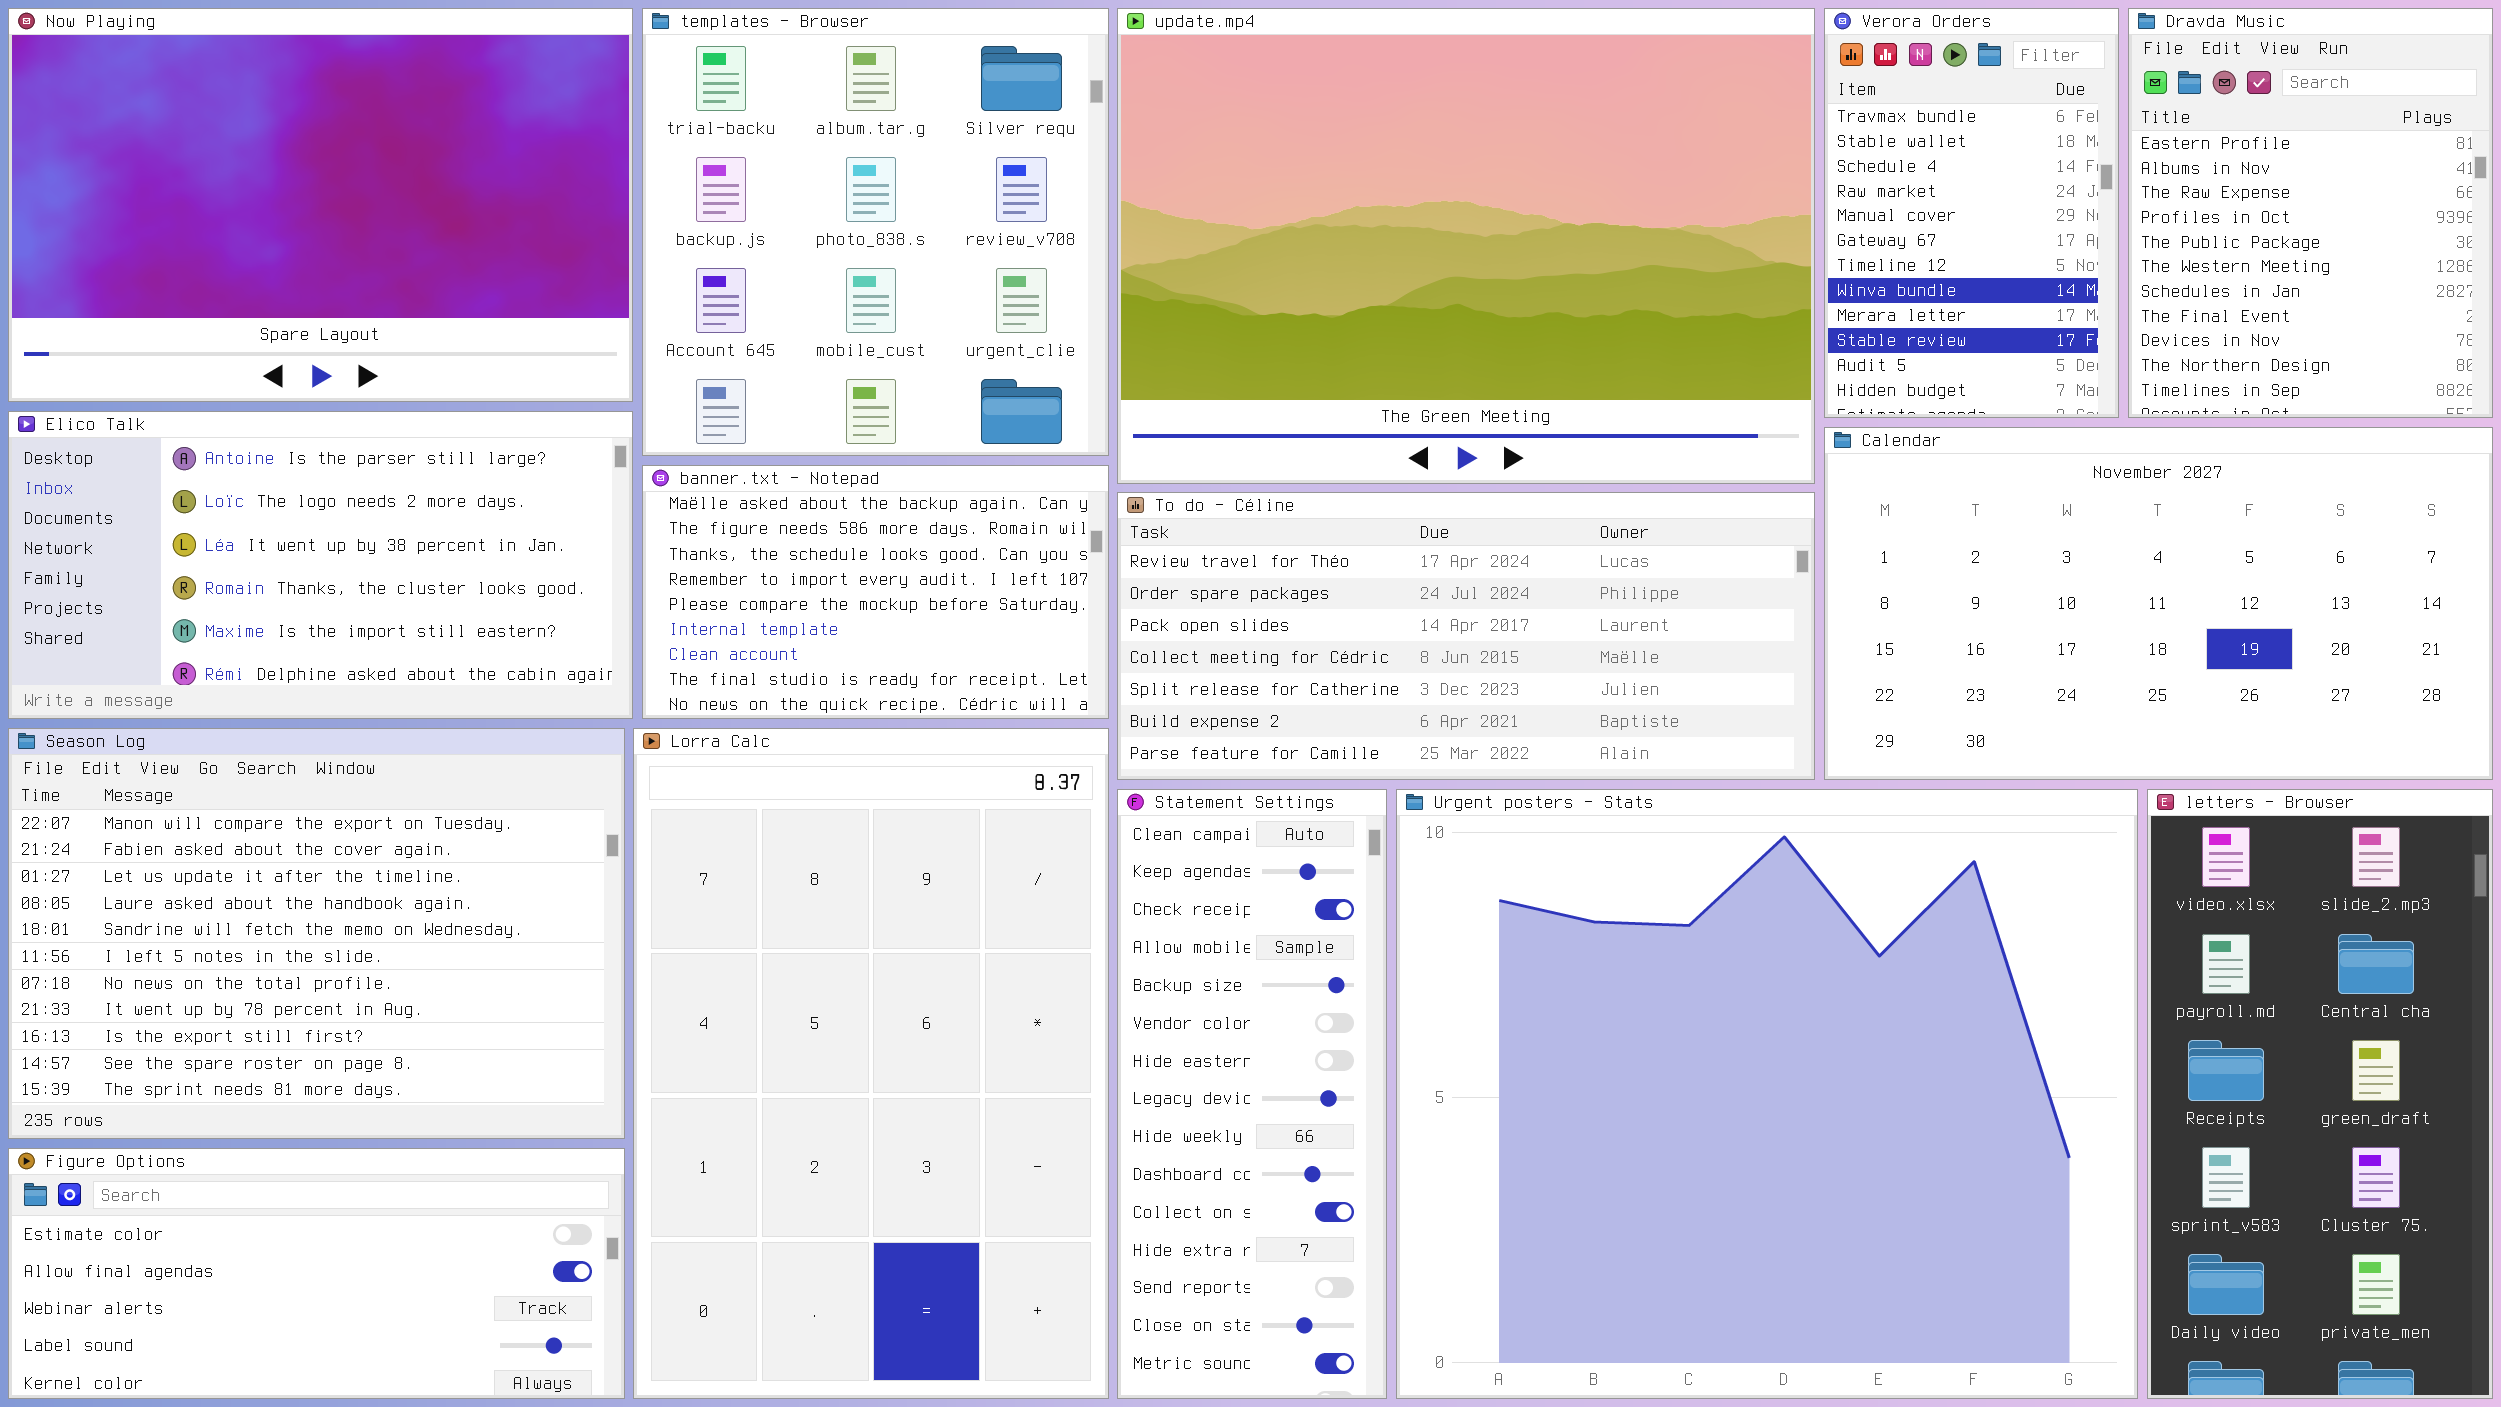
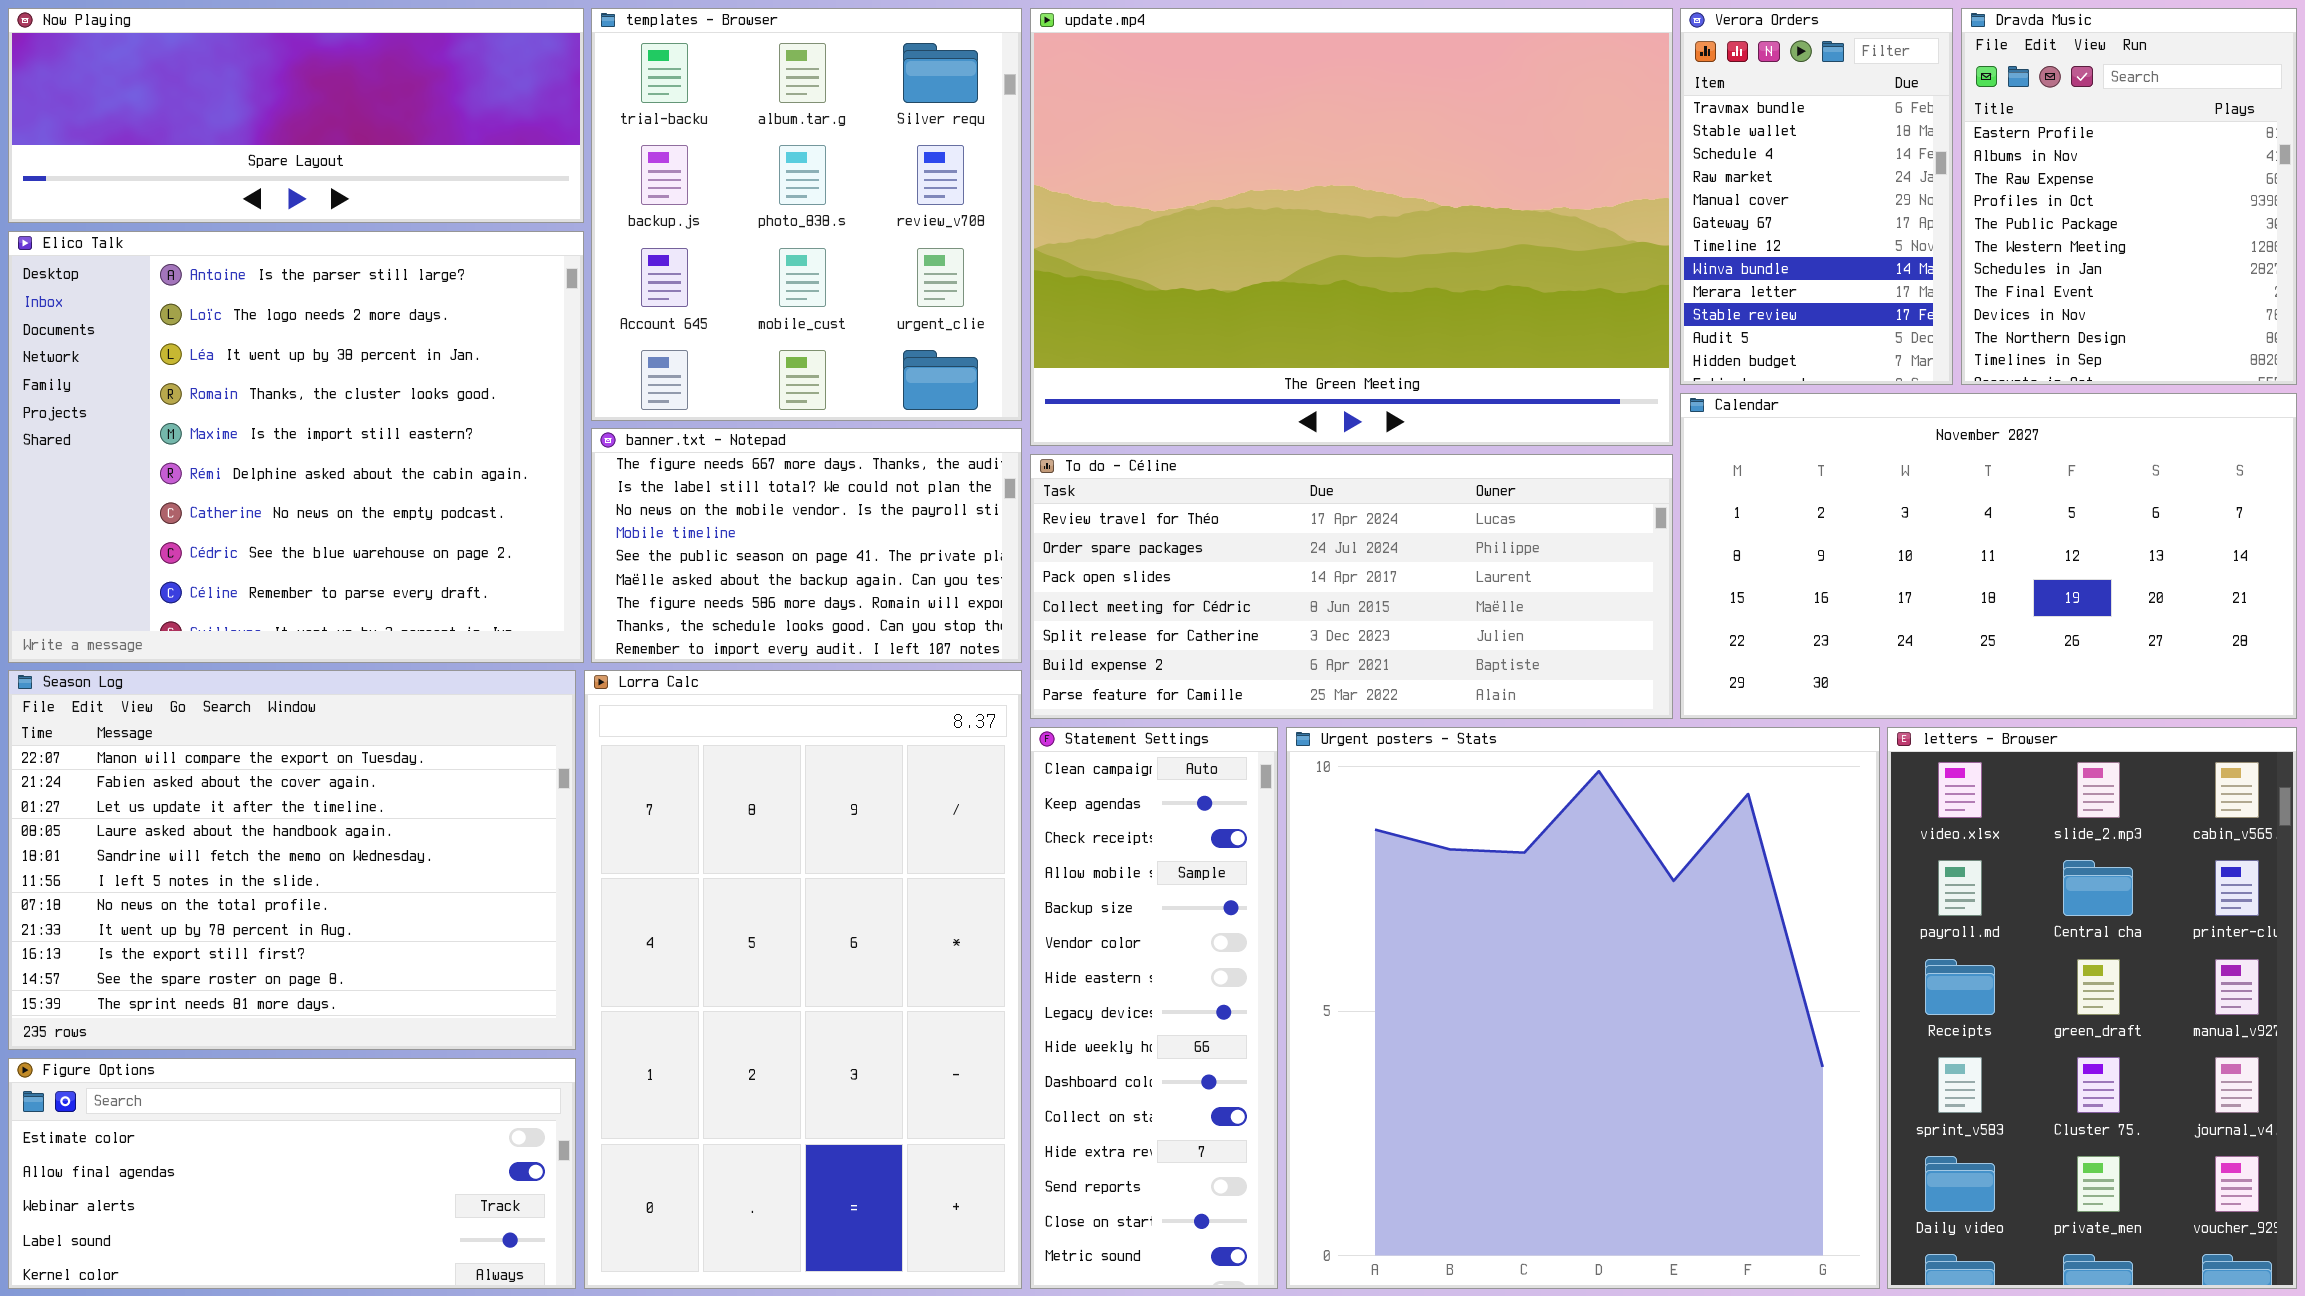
Now Playing: [8,8,633,402] -> [8,8,584,223], resized
Elico Talk: [8,411,633,719] -> [8,231,584,663], resized
banner.txt - Notepad: [642,465,1109,719] -> [591,428,1022,663], scrolled up 5 rows
Urgent posters - Stats: [1396,789,2138,1399] -> [1286,727,1880,1289], resized
letters - Browser: [2147,789,2493,1399] -> [1887,727,2297,1289], resized

